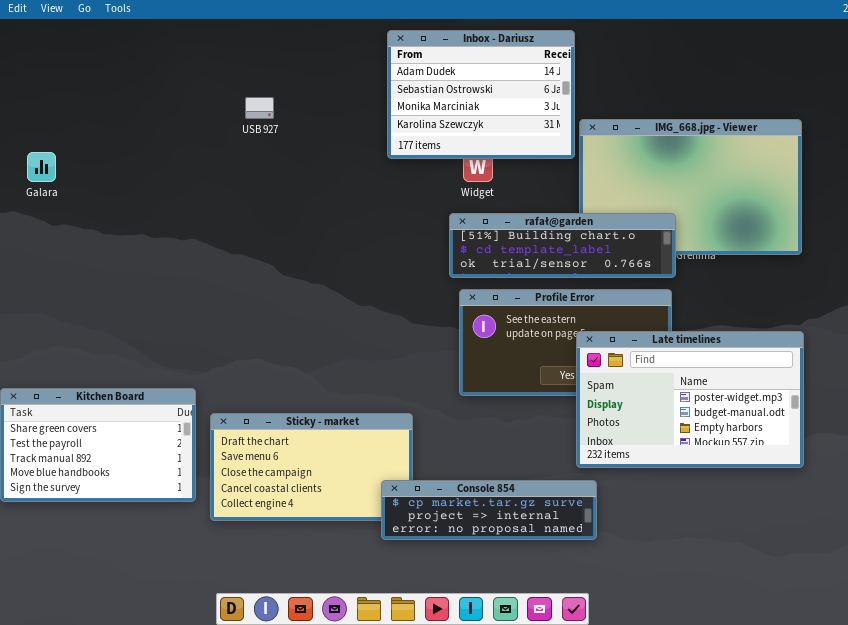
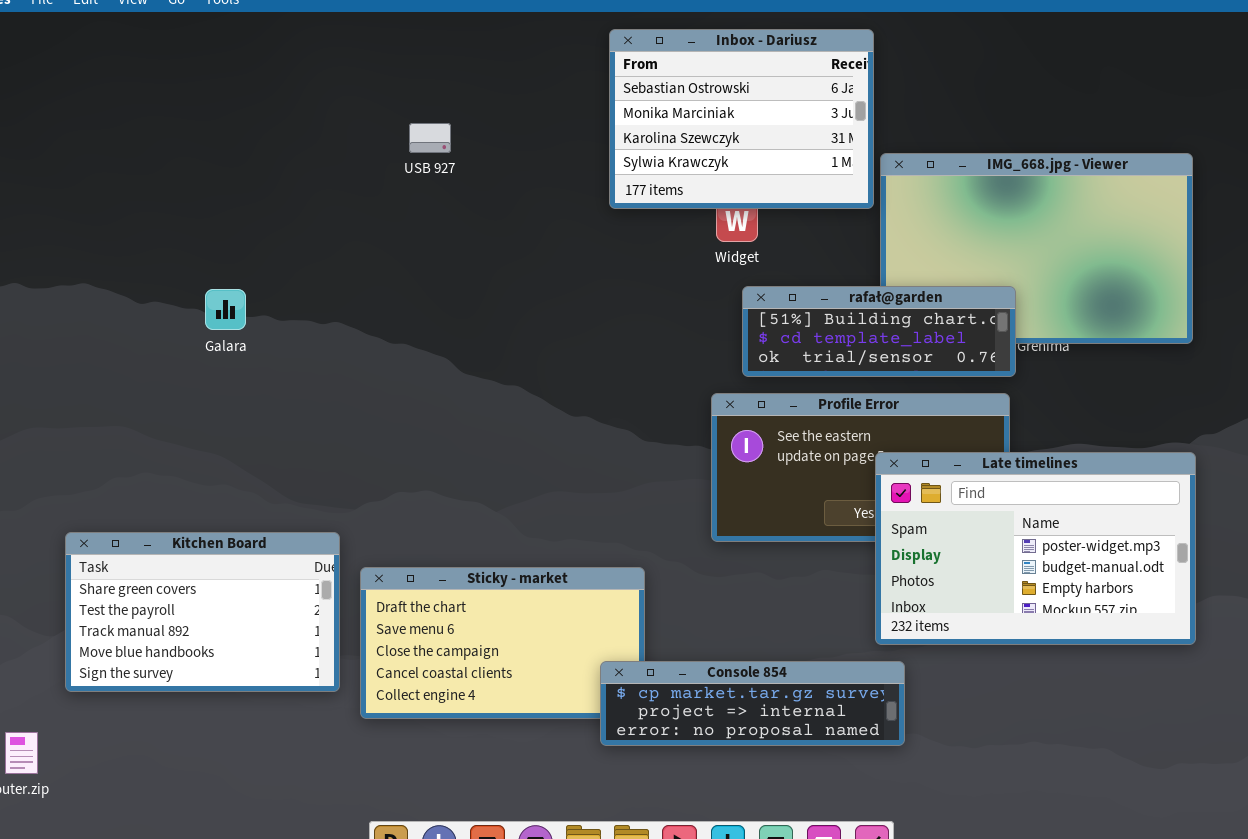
Inbox - Dariusz: [387,30,575,159] -> [609,29,874,209], scrolled down 1 row
Galara: [27,152,56,182] -> [205,289,246,330], moved
rafał@garden: [449,213,676,278] -> [742,286,1016,377], resized

